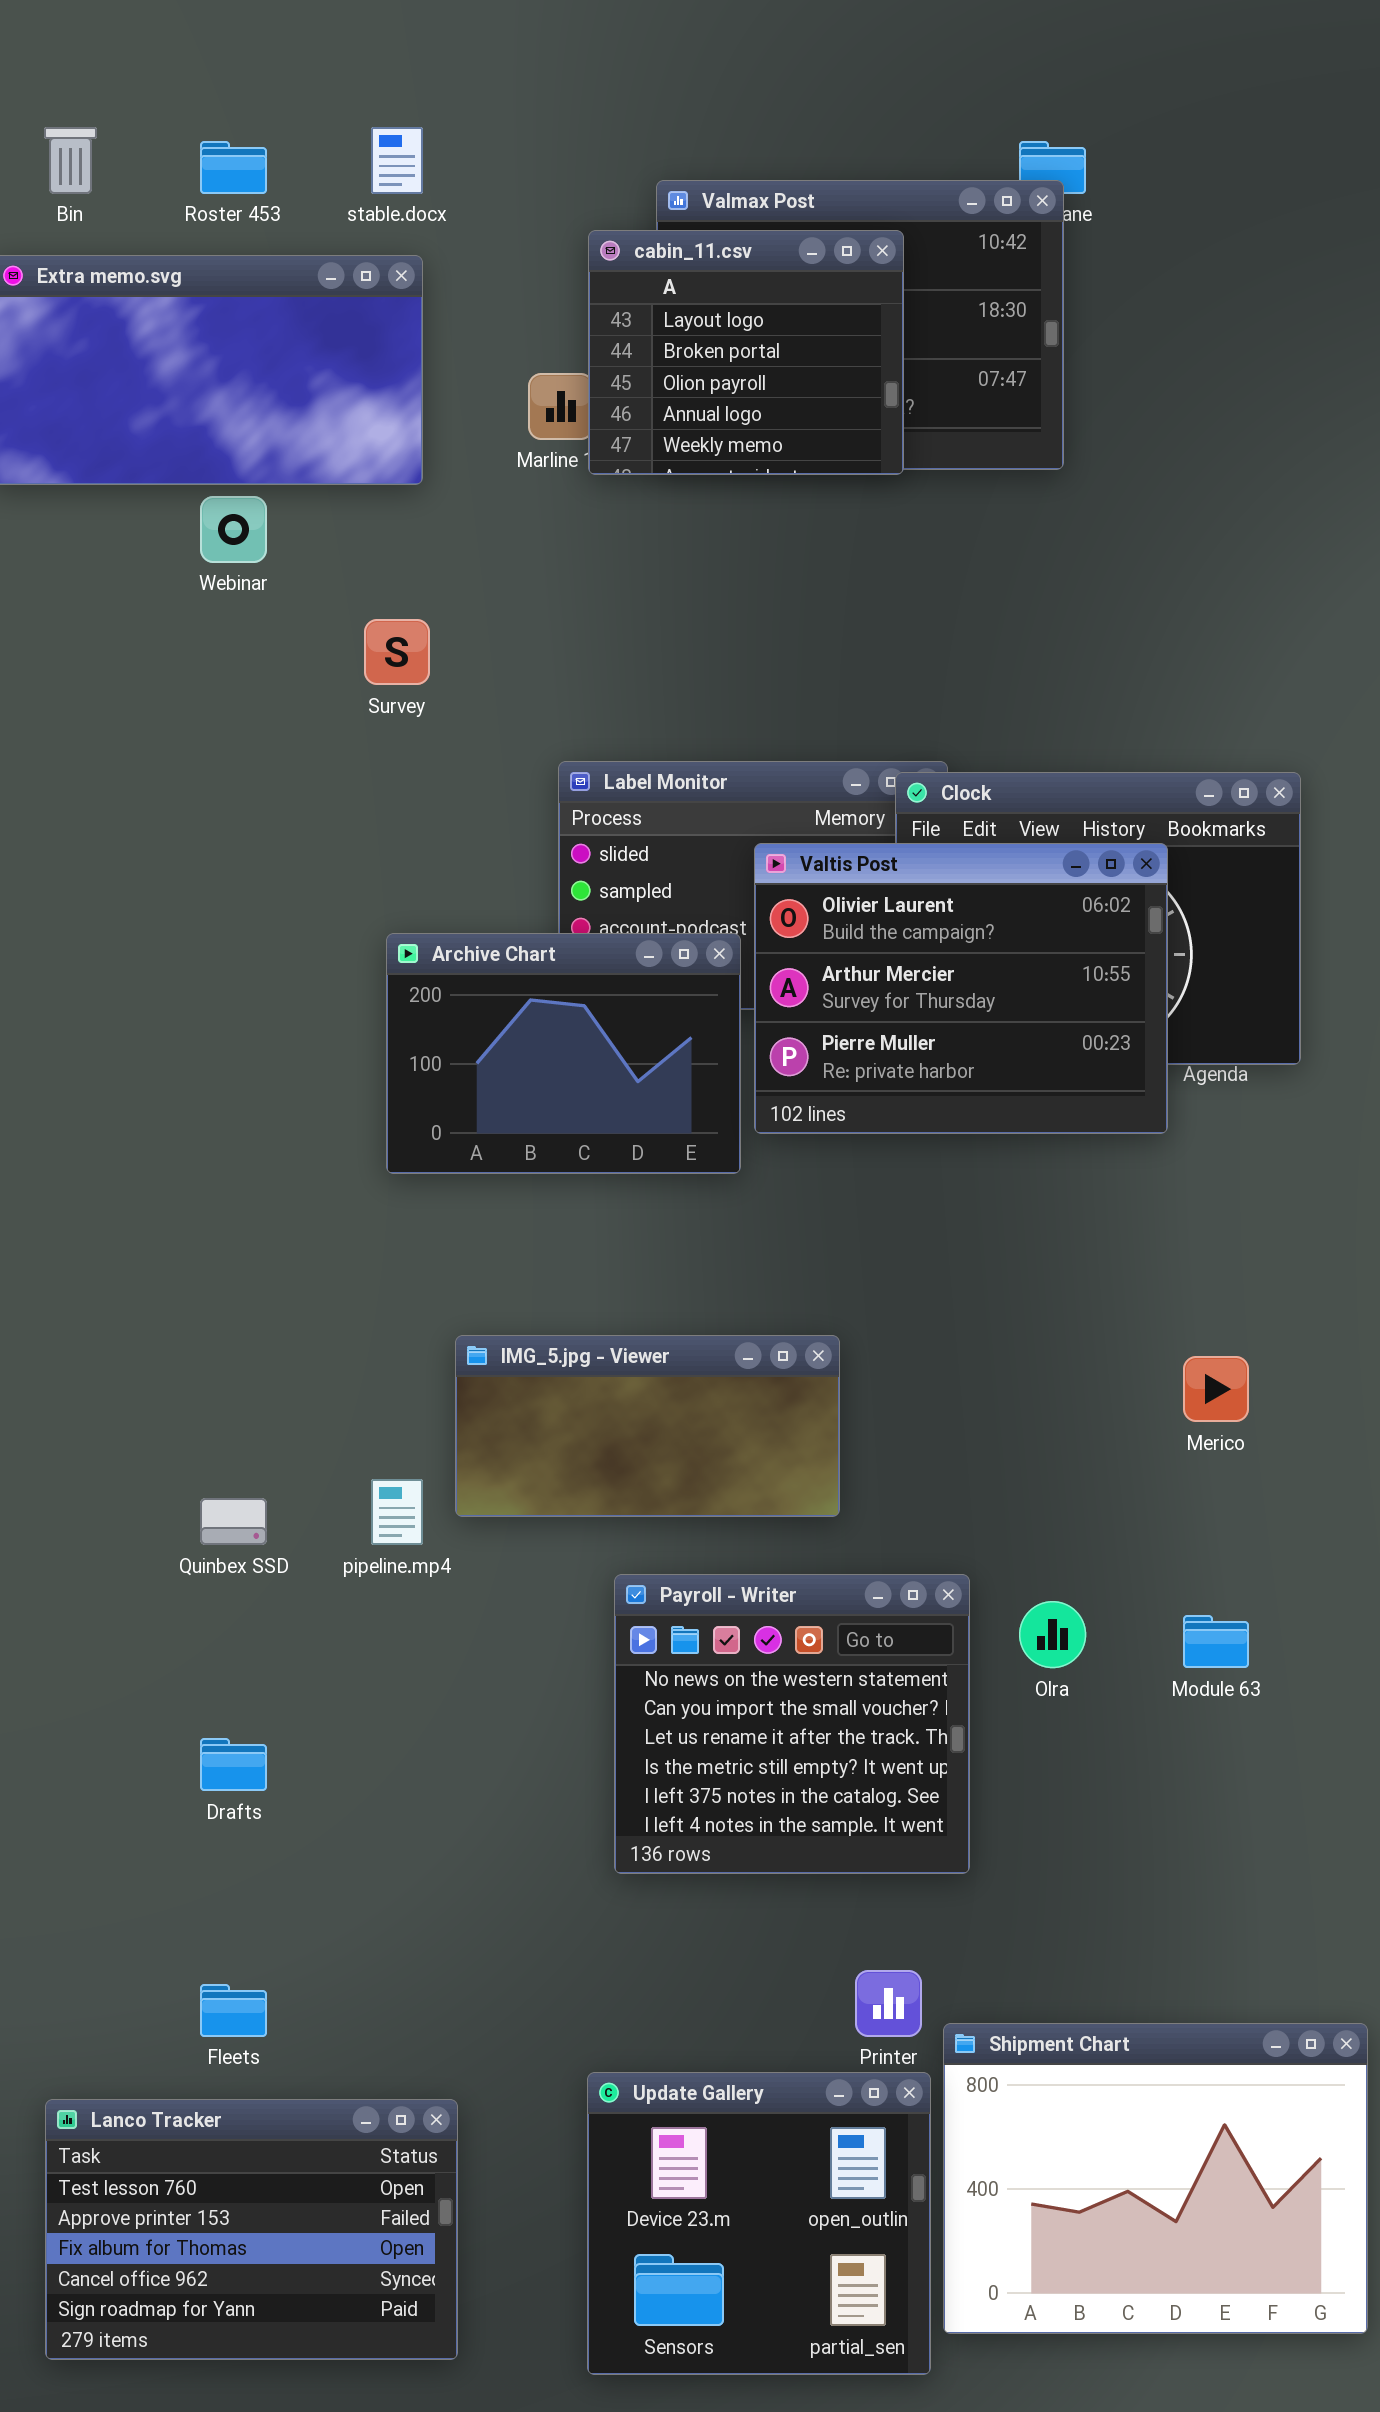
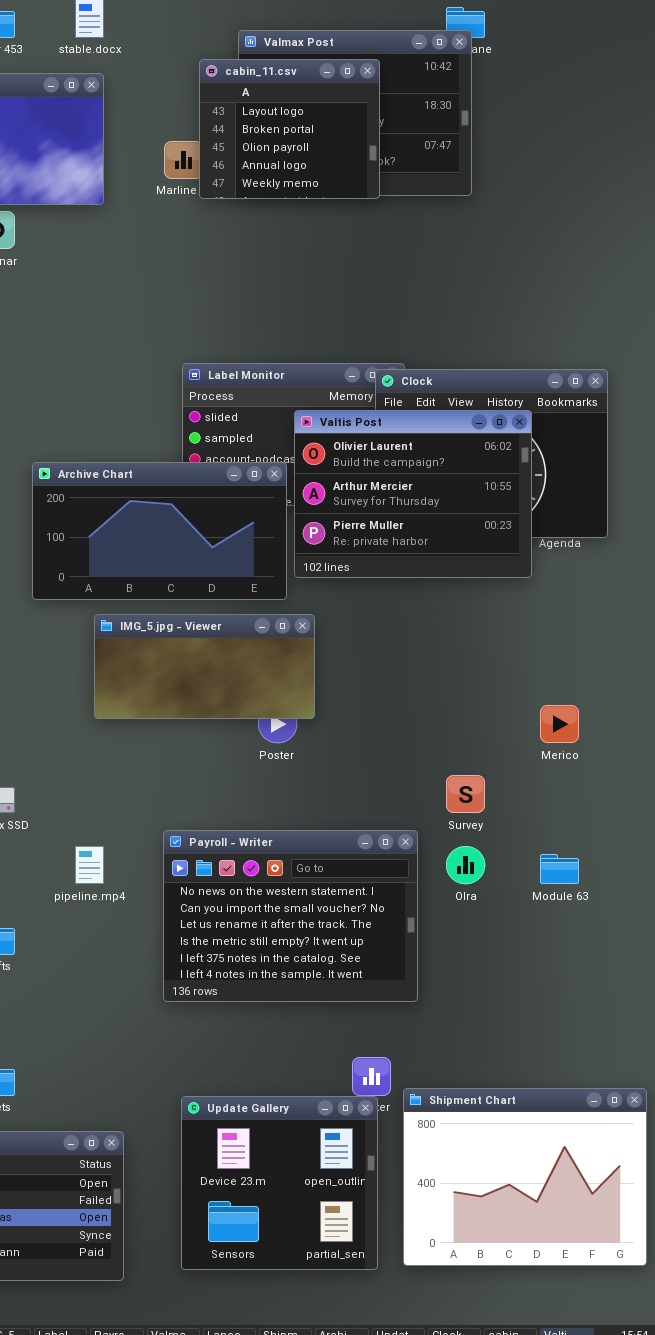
Survey: [364,619,430,685] -> [446,775,485,813], moved
Archive Chart: [386,933,741,1174] -> [32,462,287,600], resized
IMG_5.jpg - Viewer: [455,1335,840,1517] -> [94,614,315,719], moved
pipeline.mp4: [371,1479,423,1545] -> [75,846,104,884], moved
Payroll - Writer: [614,1574,970,1874] -> [163,830,418,1002], resized
Update Gallery: [587,2072,931,2375] -> [181,1096,378,1270], moved

